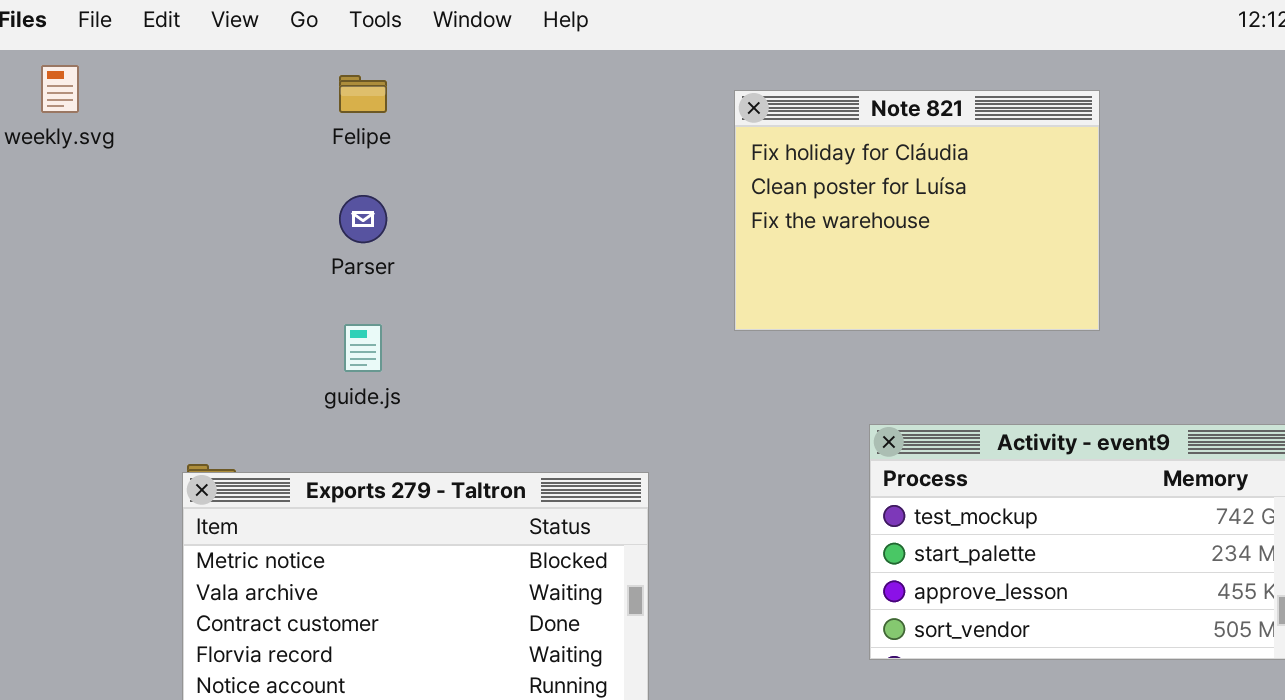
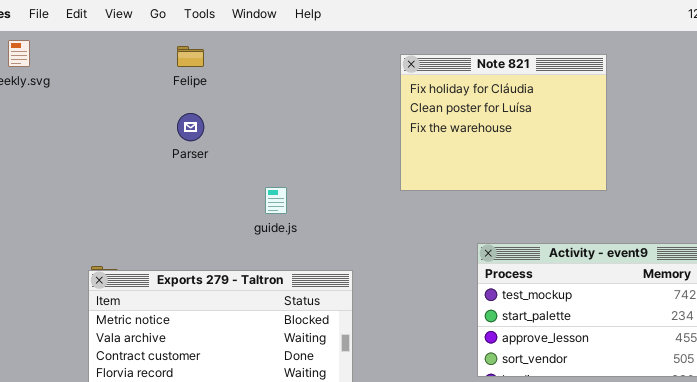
guide.js: [344,324,382,372] -> [265,187,287,214], moved

